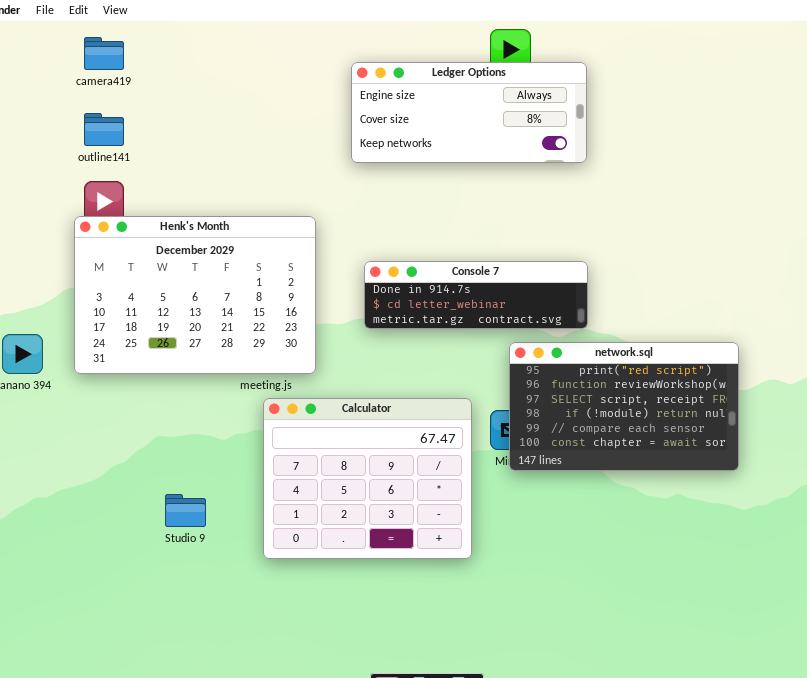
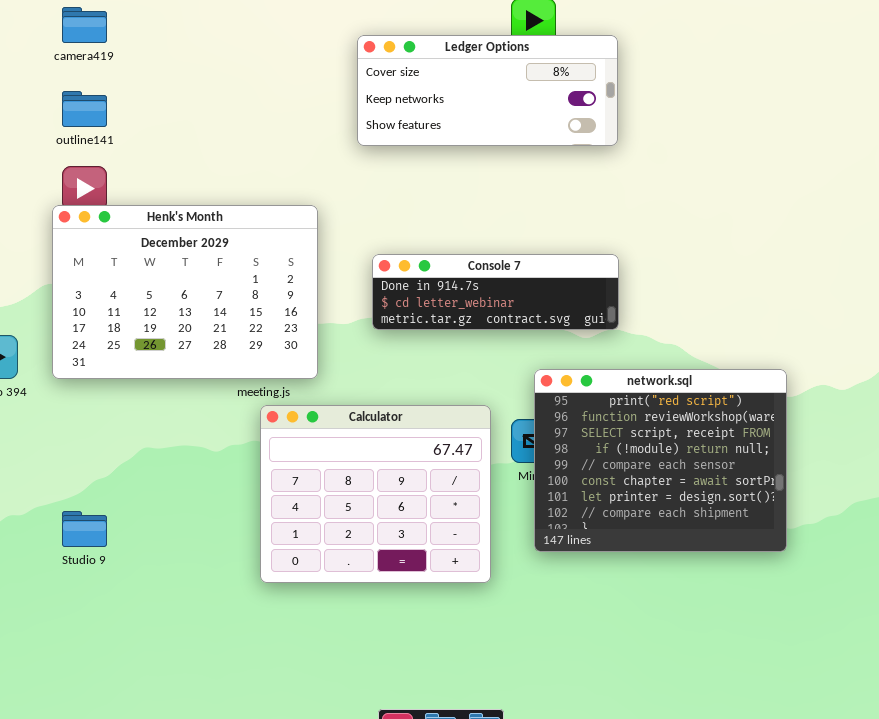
Ledger Options: [351,62,587,163] -> [357,35,618,146], scrolled down 1 row
network.sql: [509,342,739,471] -> [534,369,787,552], moved, resized
Studio 9: [165,494,206,527] -> [62,511,107,547], moved

